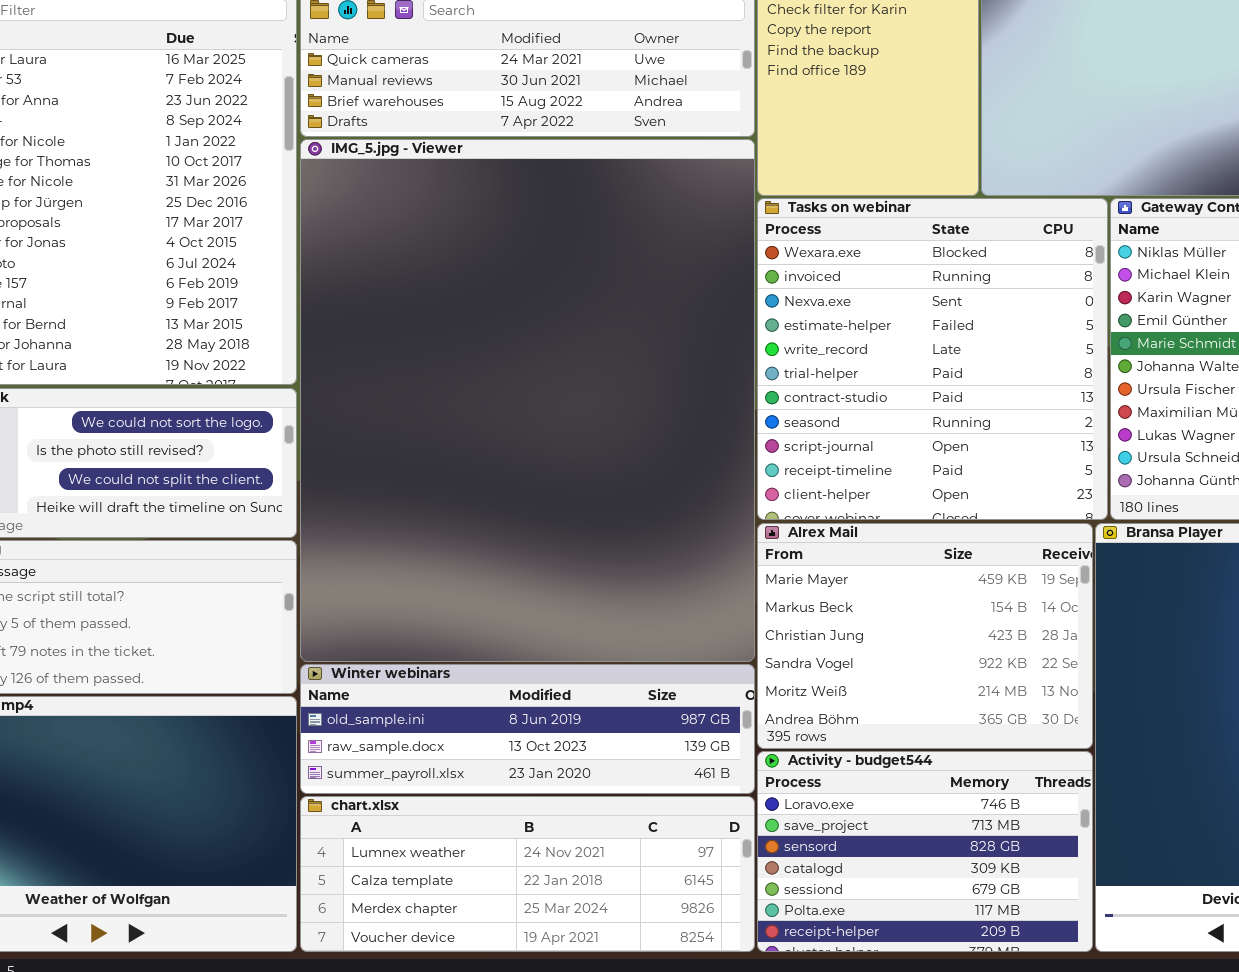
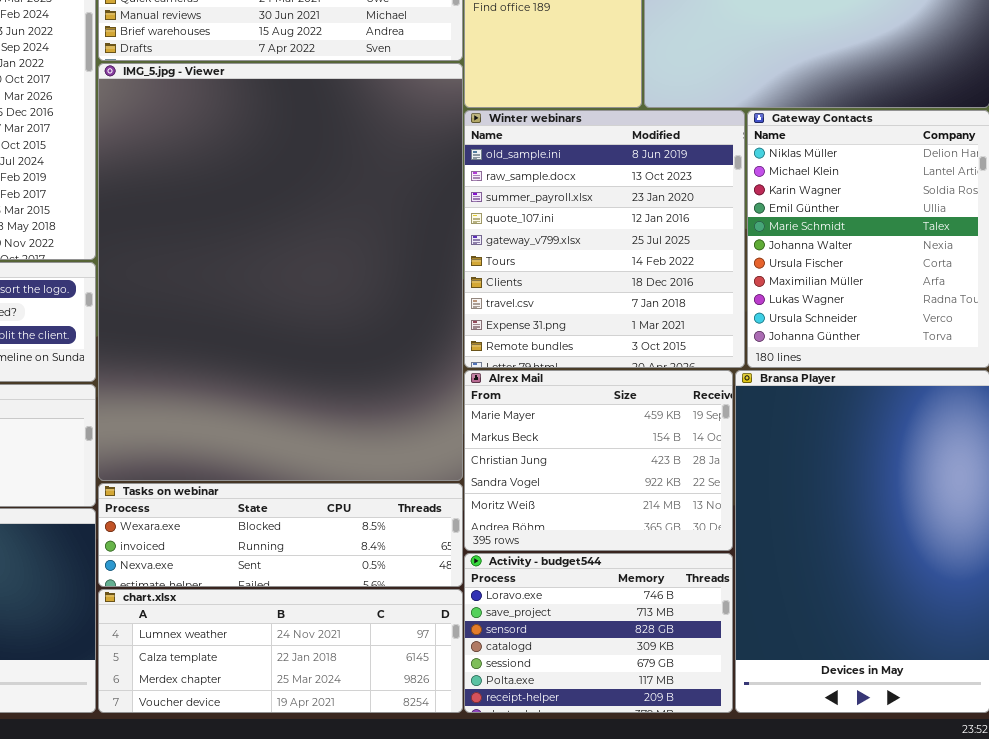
Tasks on webinar: [757,198,1108,520] -> [98,483,463,587], moved, resized
Winter webinars: [300,664,755,794] -> [464,110,745,368], moved, resized

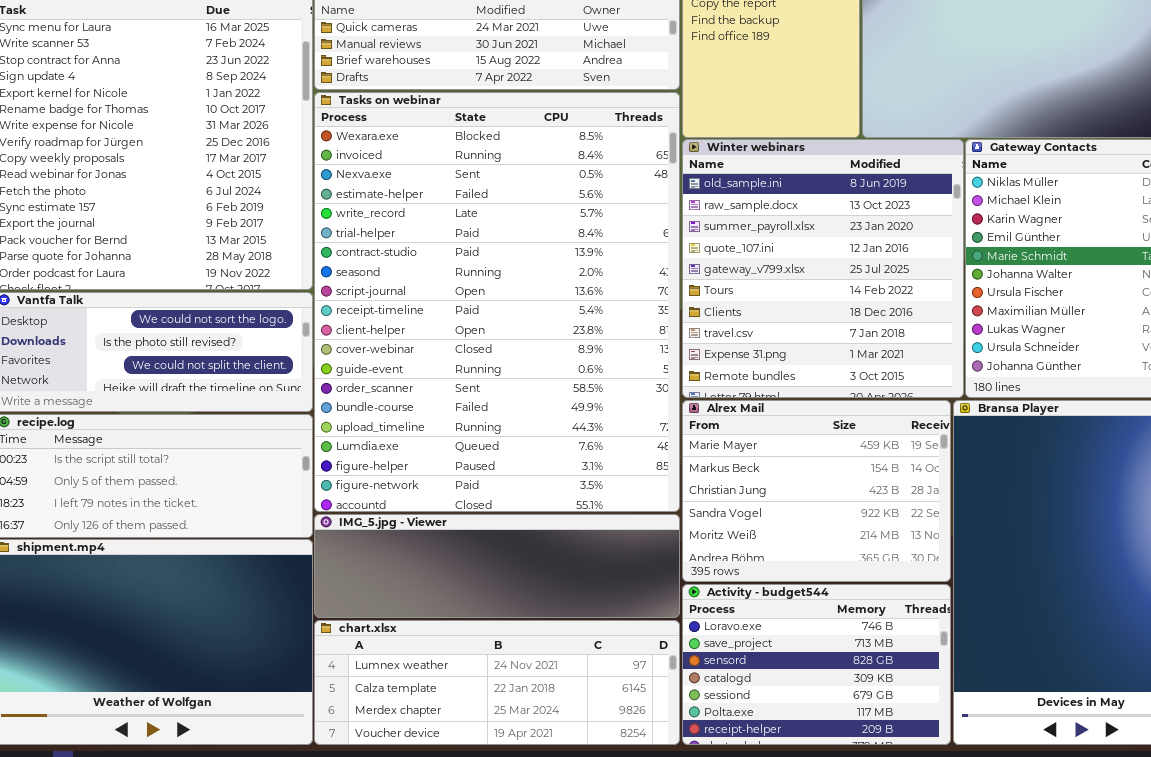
IMG_5.jpg - Viewer: [98,63,463,481] -> [314,514,680,618], moved, resized
Tasks on webinar: [98,483,463,587] -> [314,92,680,512], moved, resized

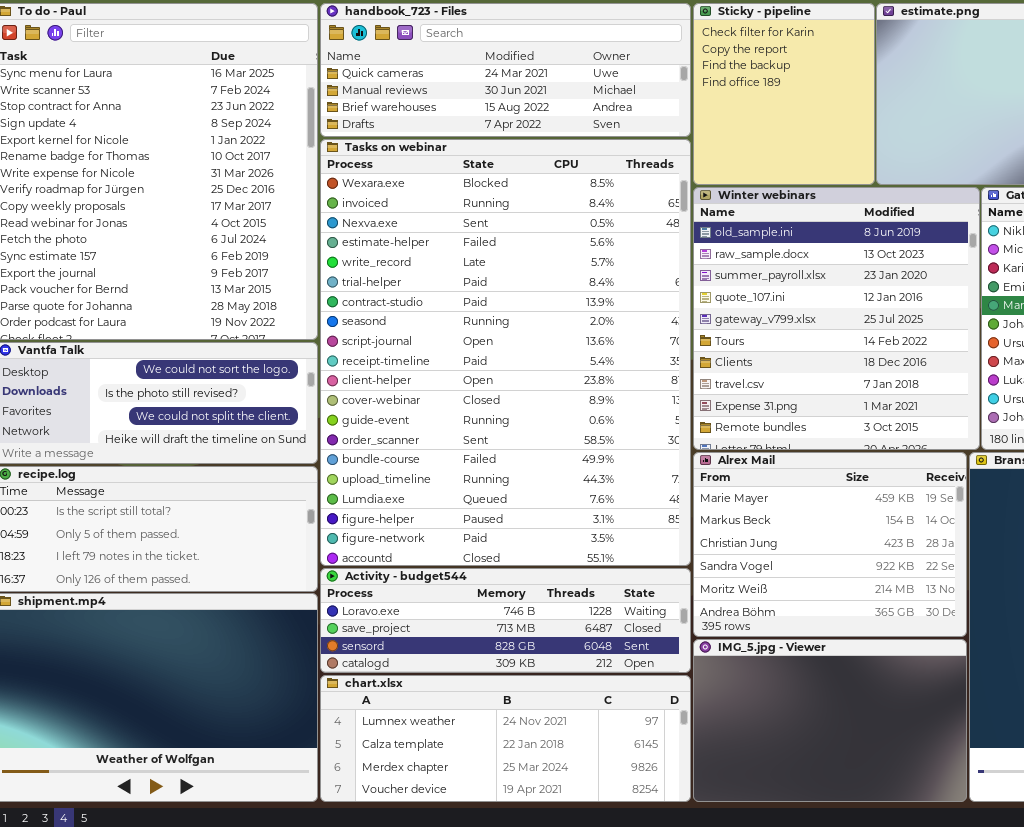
IMG_5.jpg - Viewer: [314,514,680,618] -> [693,639,967,802], moved, resized
Activity - budget544: [682,584,951,745] -> [320,568,691,673], moved, resized

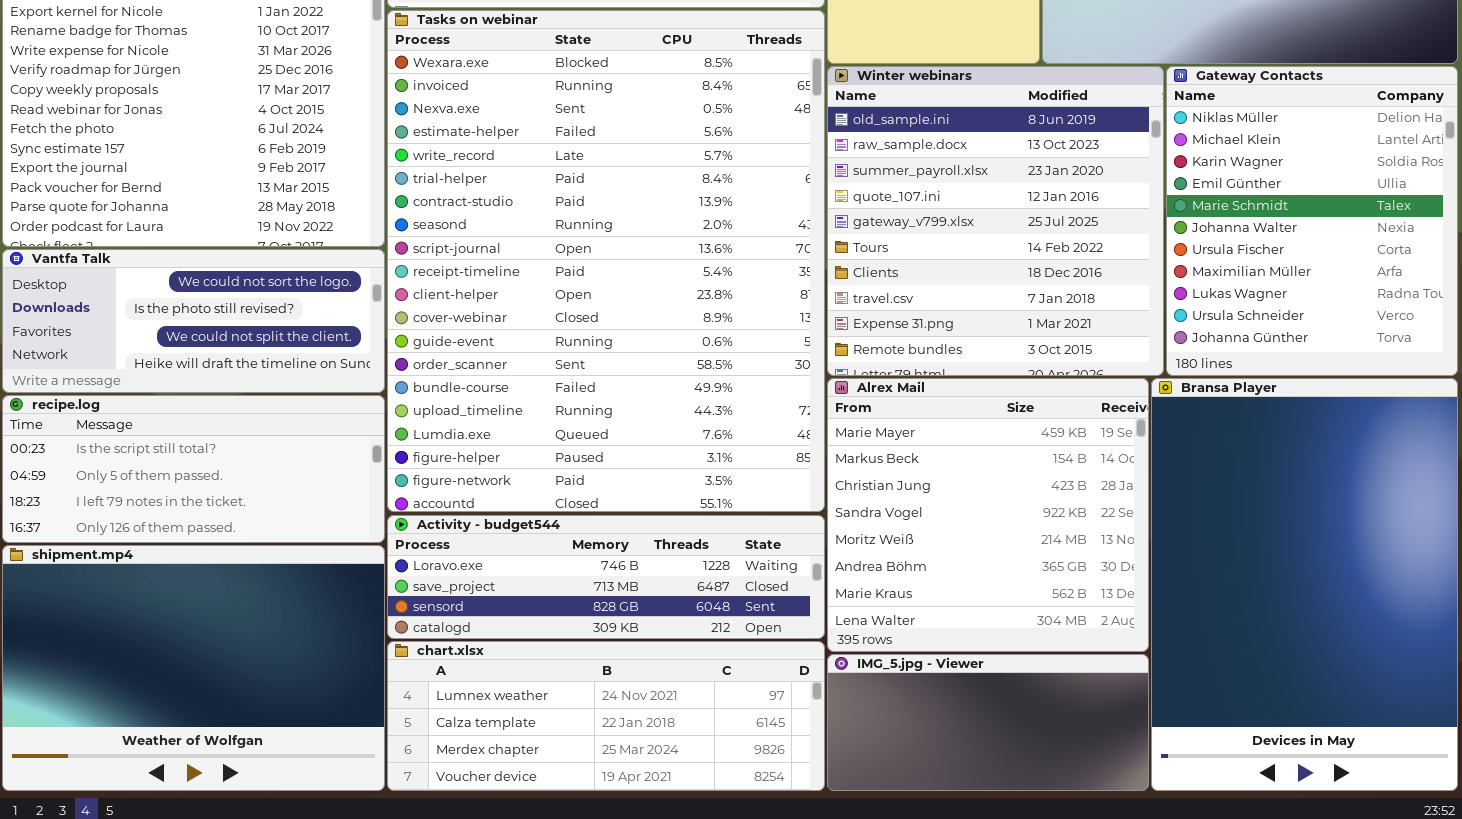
Alrex Mail: [693,452,967,637] -> [827,378,1149,652], resized
IMG_5.jpg - Viewer: [693,639,967,802] -> [827,654,1149,791], resized

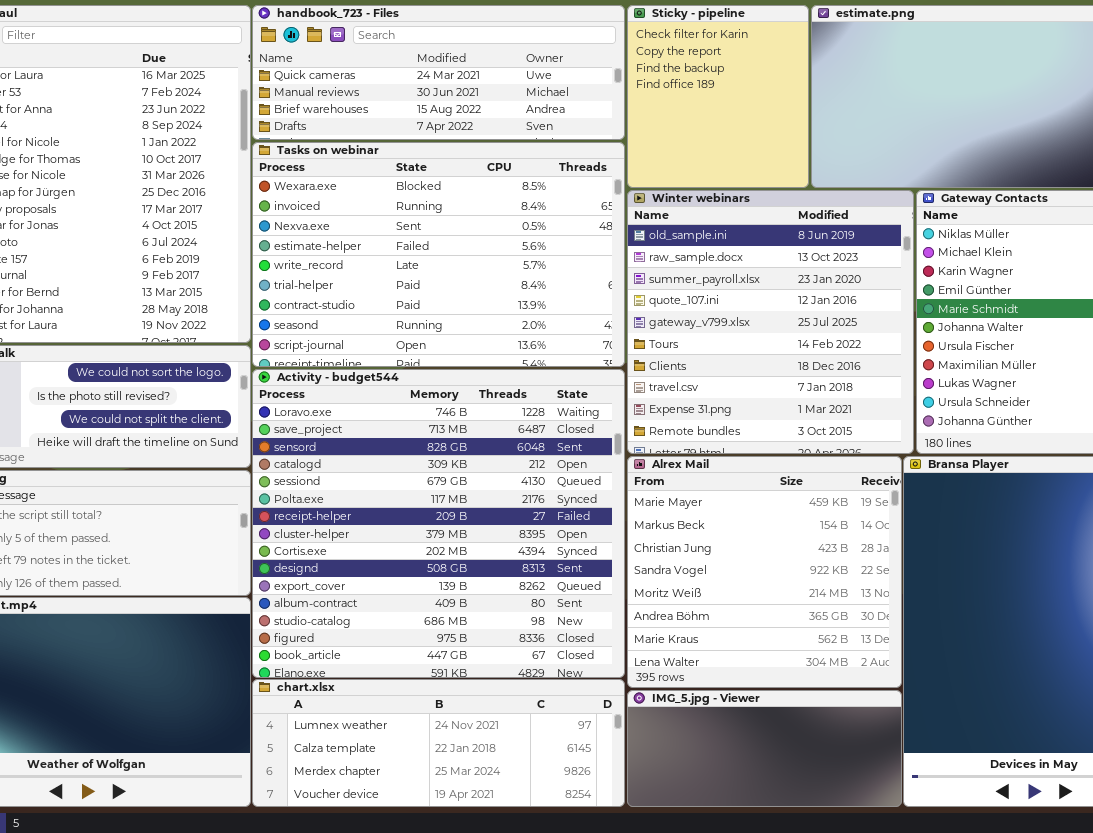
Tasks on webinar: [387,10,825,512] -> [252,142,625,367], resized
Activity - budget544: [387,515,825,639] -> [252,369,625,678], resized

